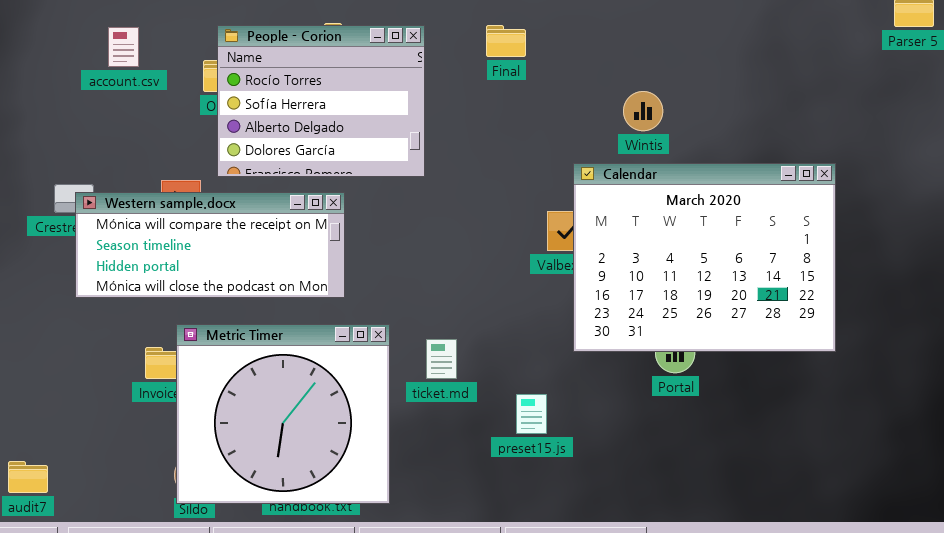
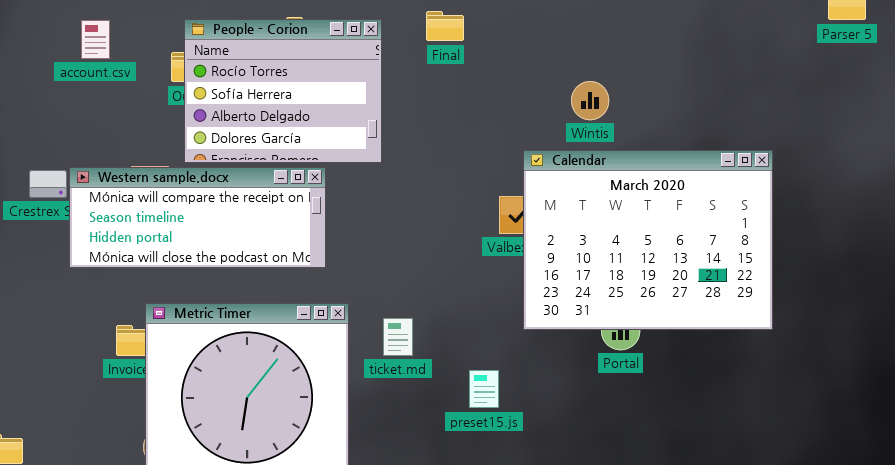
Final: [486,25,526,57] -> [426,11,464,41], moved
Western sample.docx: [75,192,345,298] -> [69,167,326,268], moved

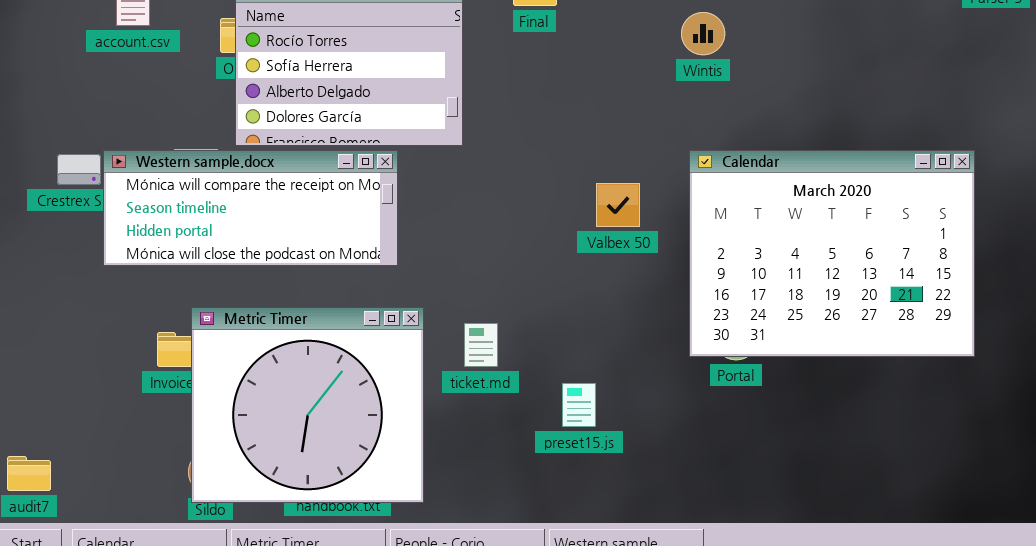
Wintis: [571,81,609,120] -> [681,12,725,55], moved
Calendar: [523,150,773,330] -> [689,150,975,357], moved

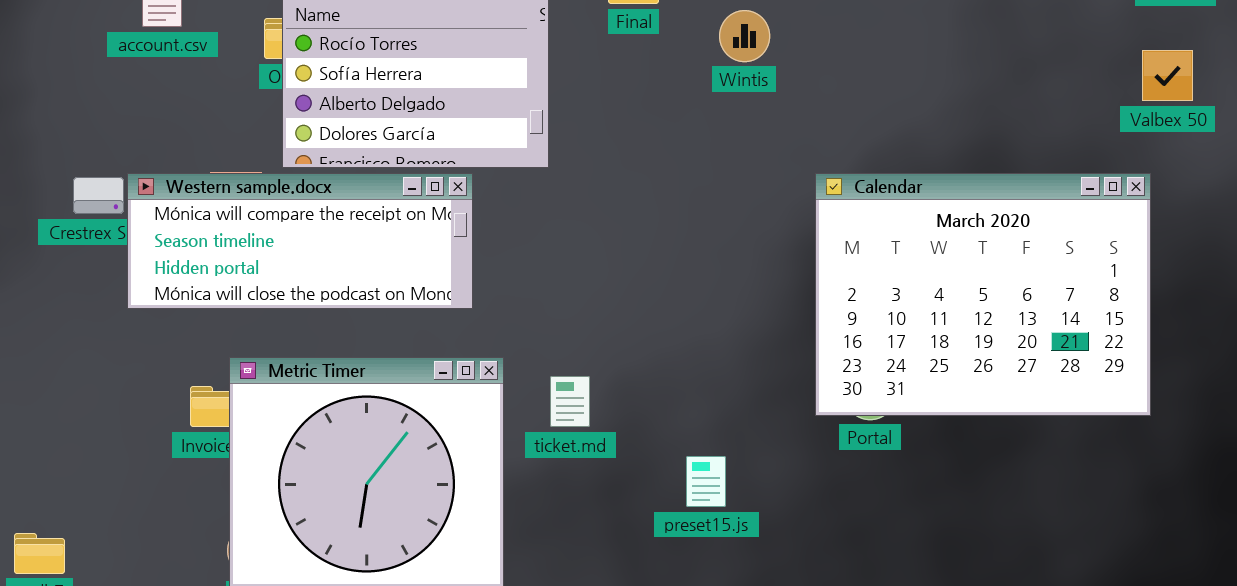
Wintis: [681,12,725,55] -> [719,10,770,62], moved
Valbex 50: [596,183,640,227] -> [1142,50,1193,101], moved
preset15.js: [562,383,596,427] -> [686,456,726,507], moved

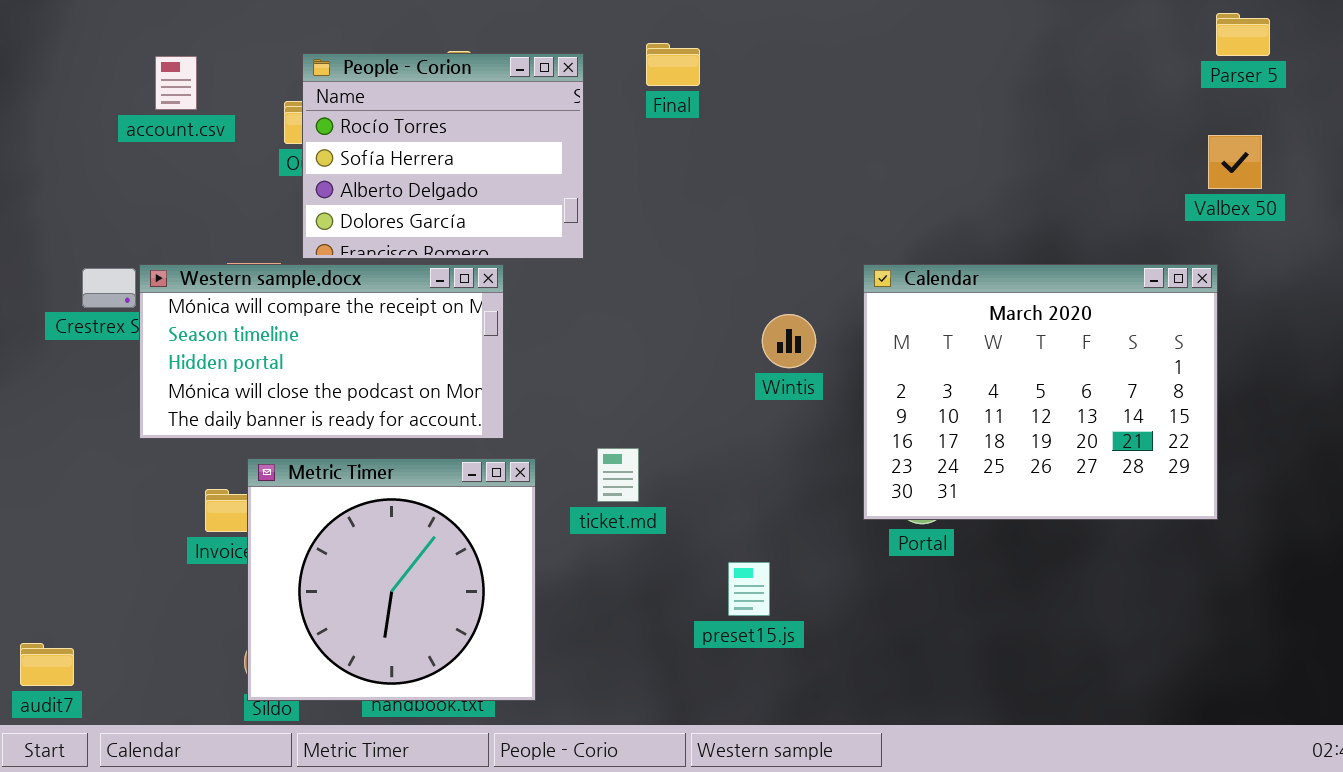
Wintis: [719,10,770,62] -> [762,314,816,368], moved
Western sample.docx: [127,173,473,309] -> [139,264,504,439], resized
ticket.md: [550,376,590,427] -> [597,448,639,502], moved

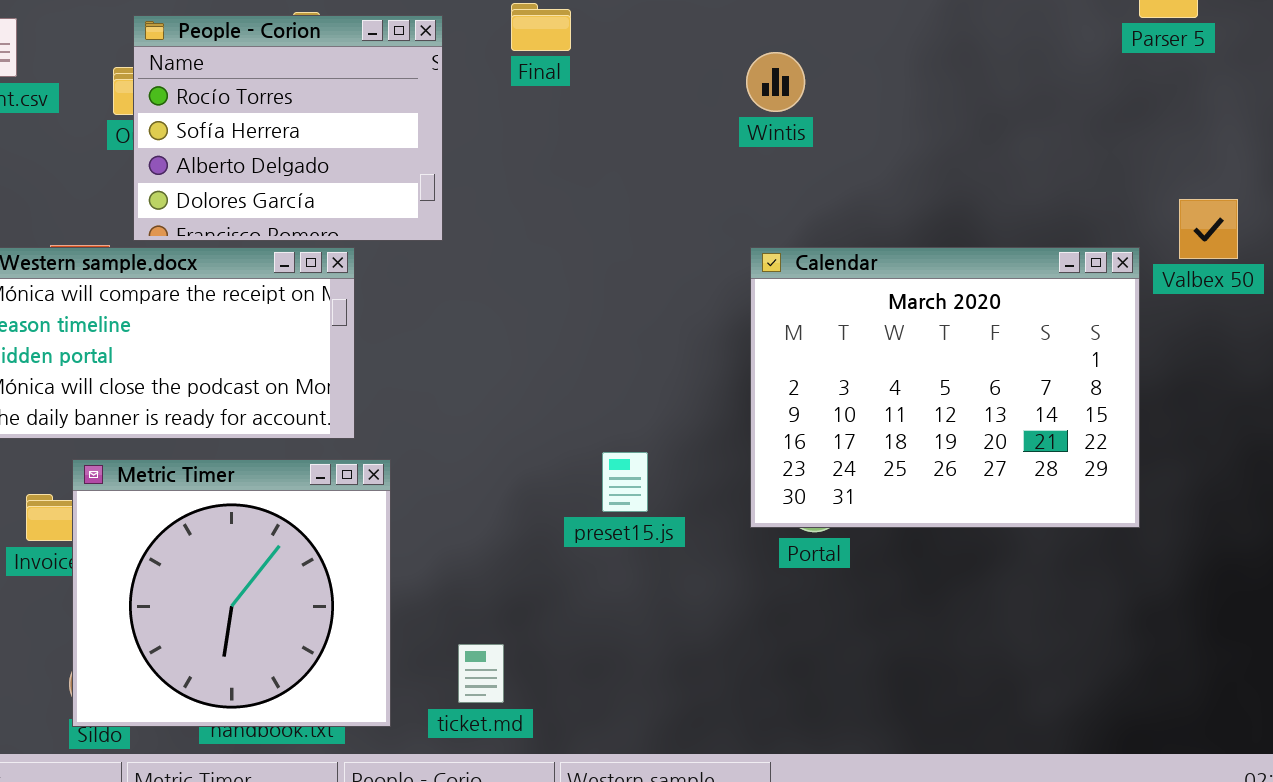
Valbex 50: [1208,135,1262,189] -> [1179,199,1238,259], moved
Wintis: [762,314,816,368] -> [746,52,805,112], moved
ticket.md: [597,448,639,502] -> [458,644,504,703], moved
preset15.js: [728,562,770,616] -> [602,452,648,512], moved

